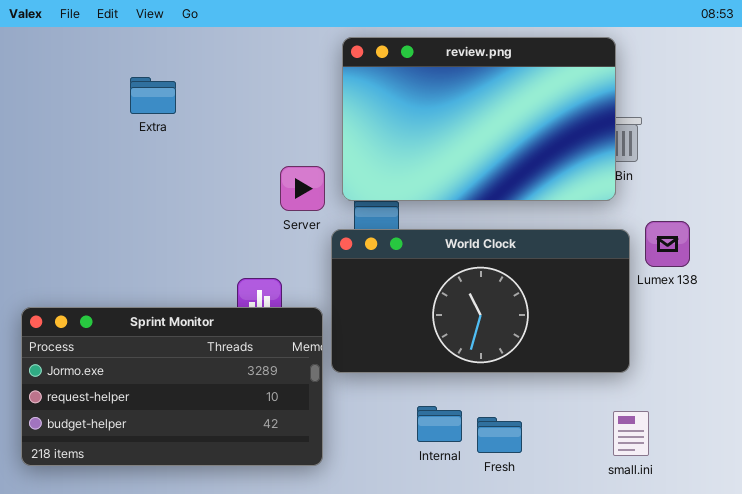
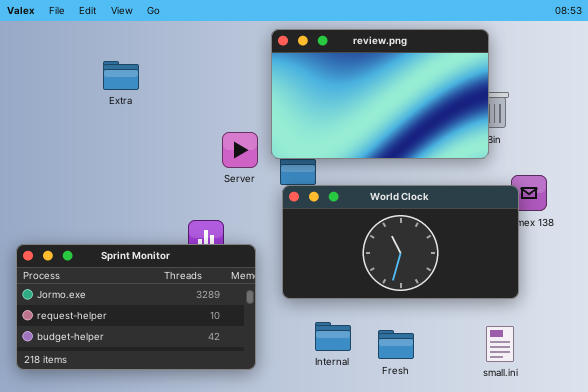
World Clock: [331,229,630,373] -> [282,185,519,299], moved
Internal: [417,406,462,442] -> [315,322,351,351], moved

